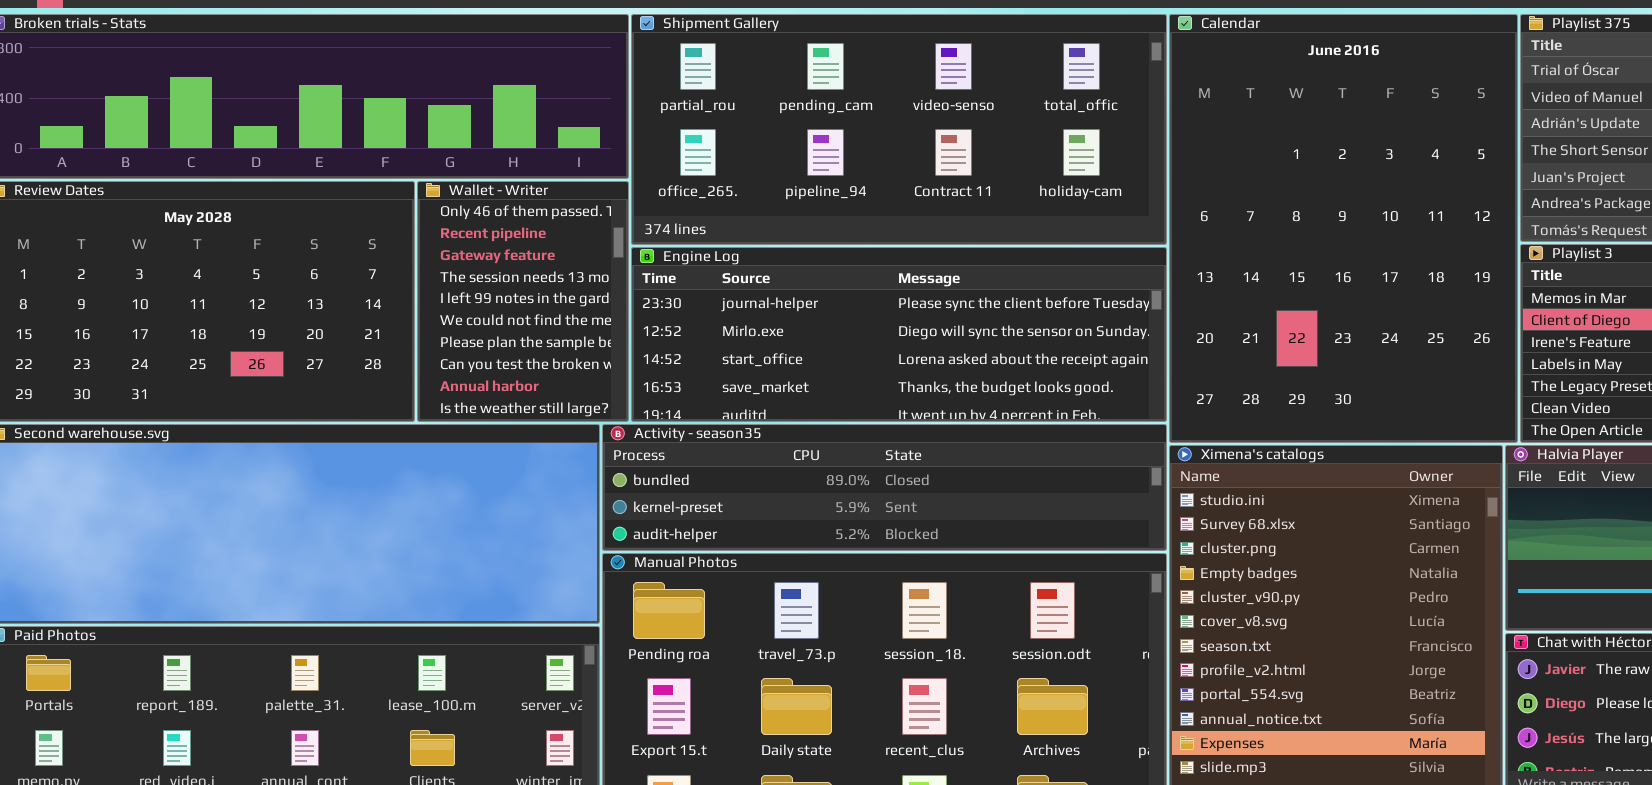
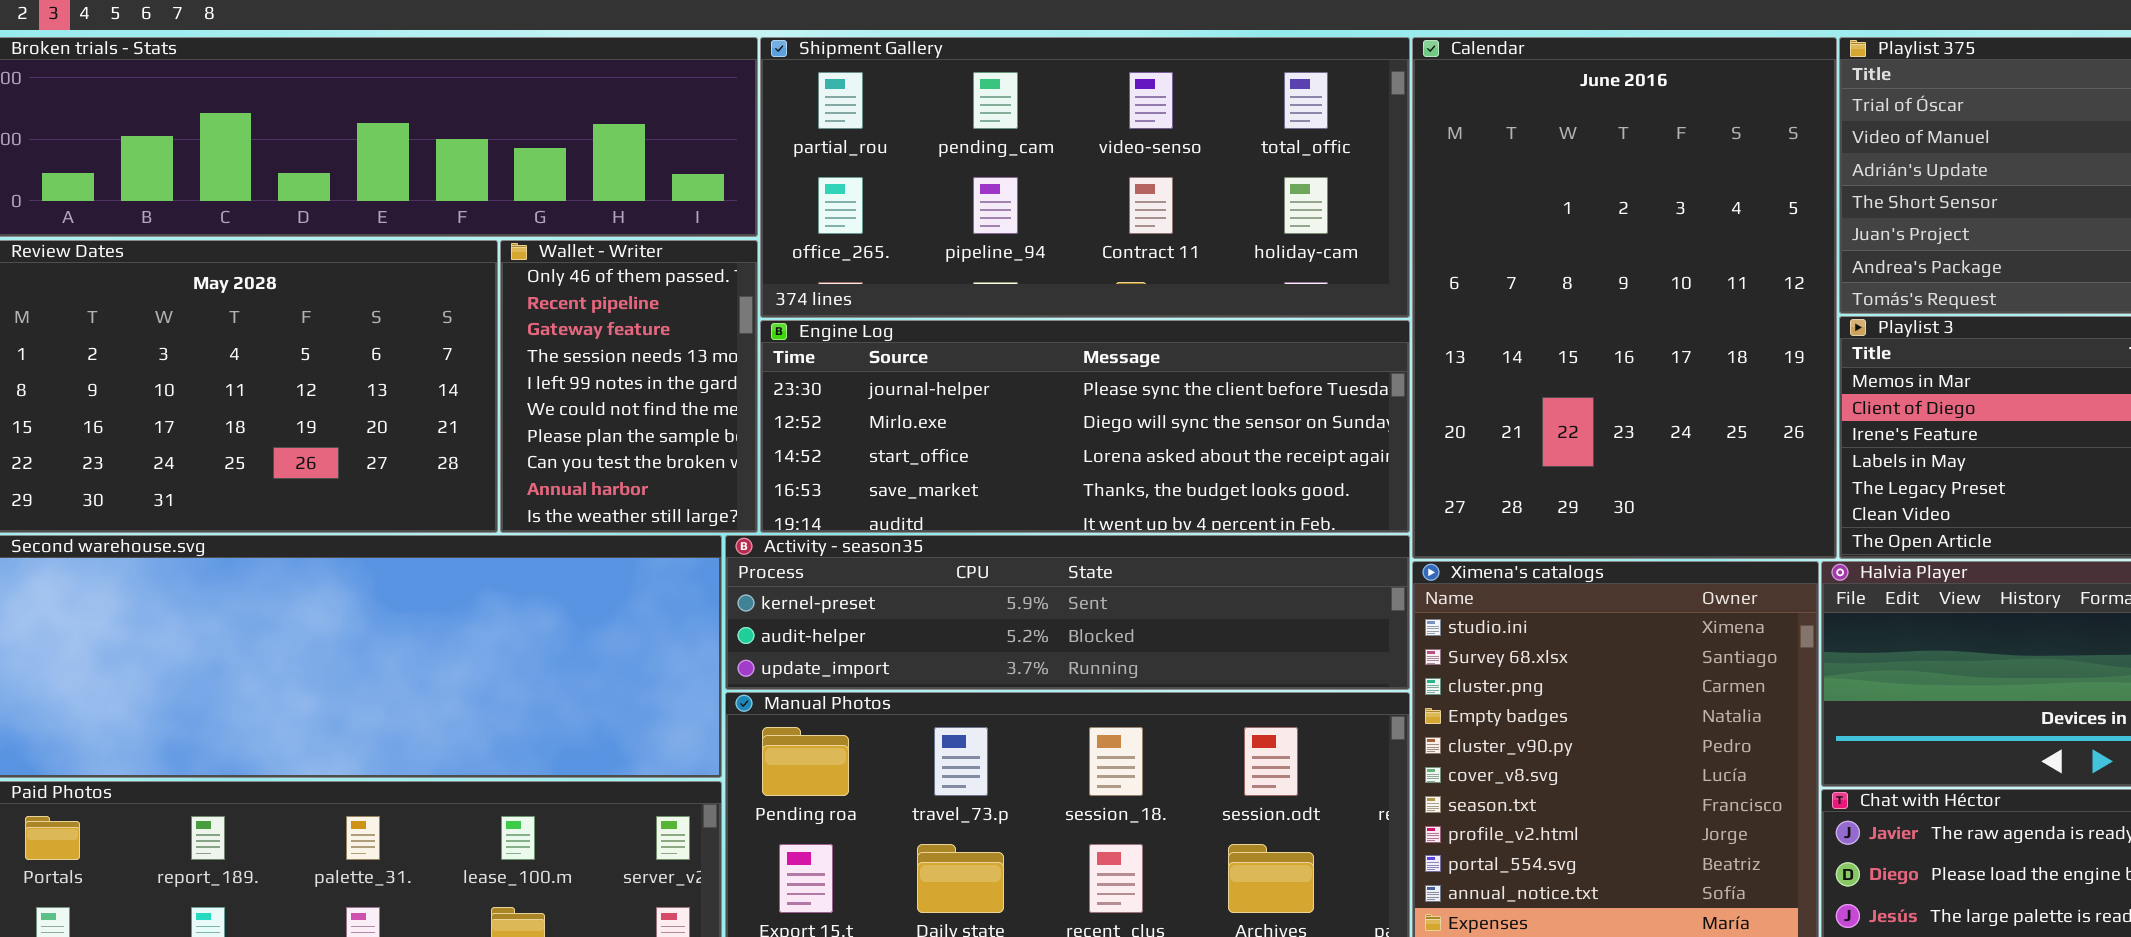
Activity - season35: [602,424,1167,551] -> [725,535,1410,690], scrolled down 1 row

